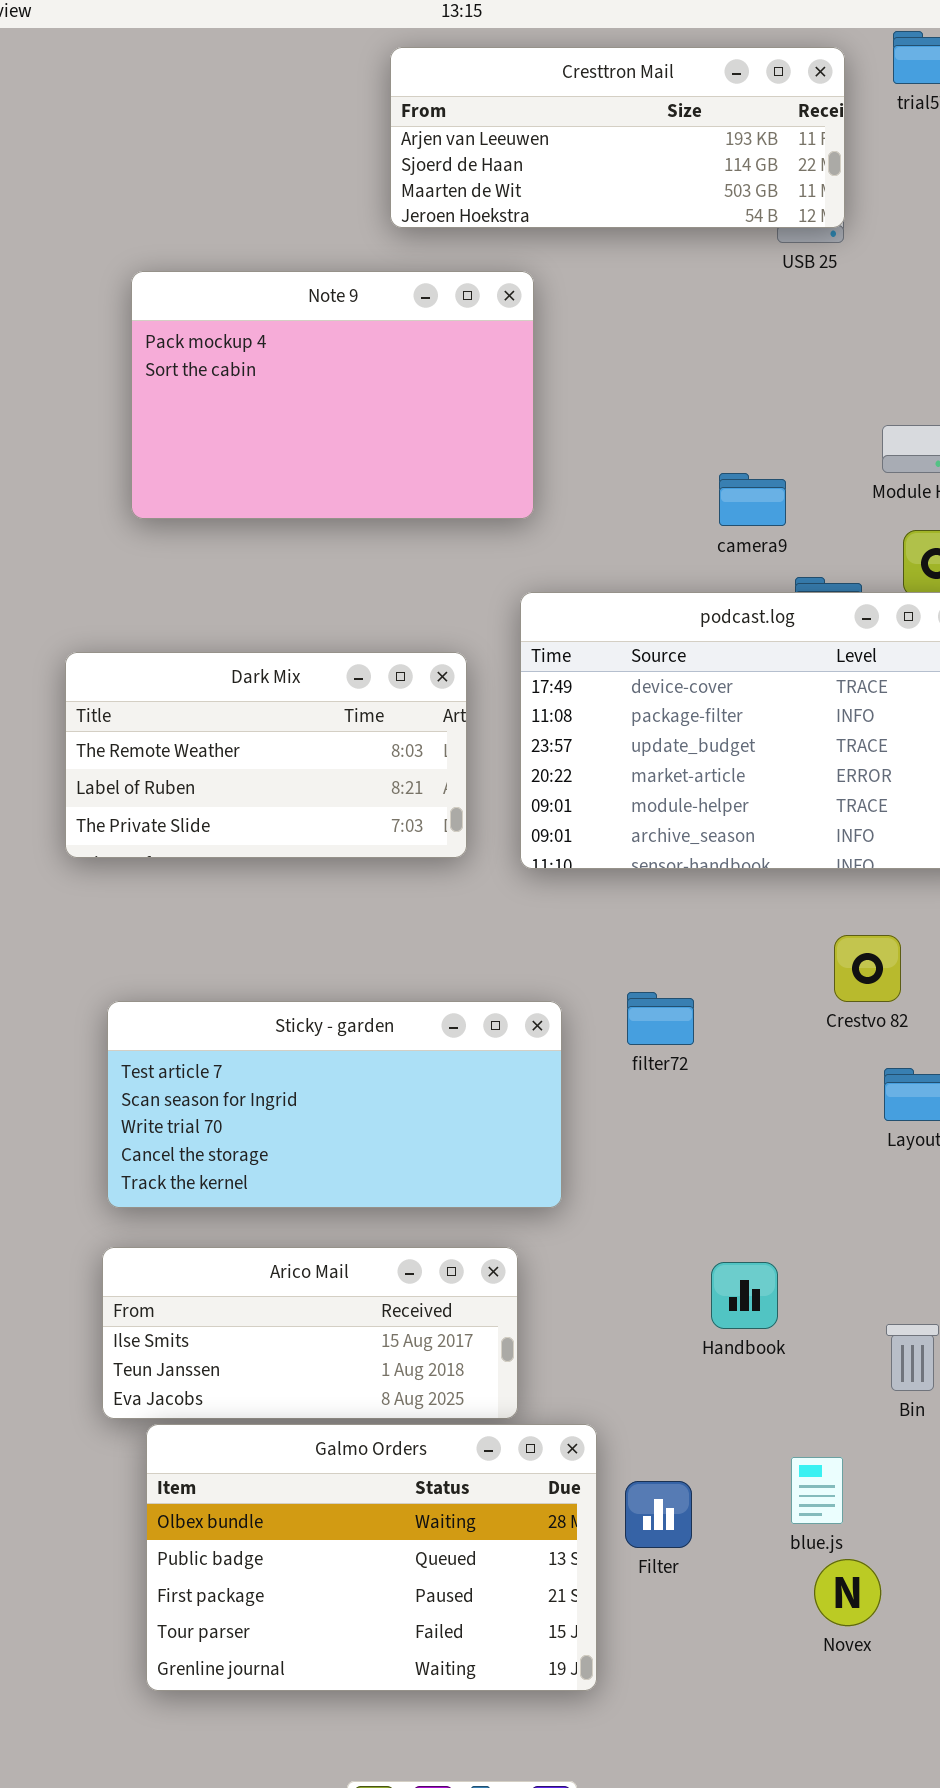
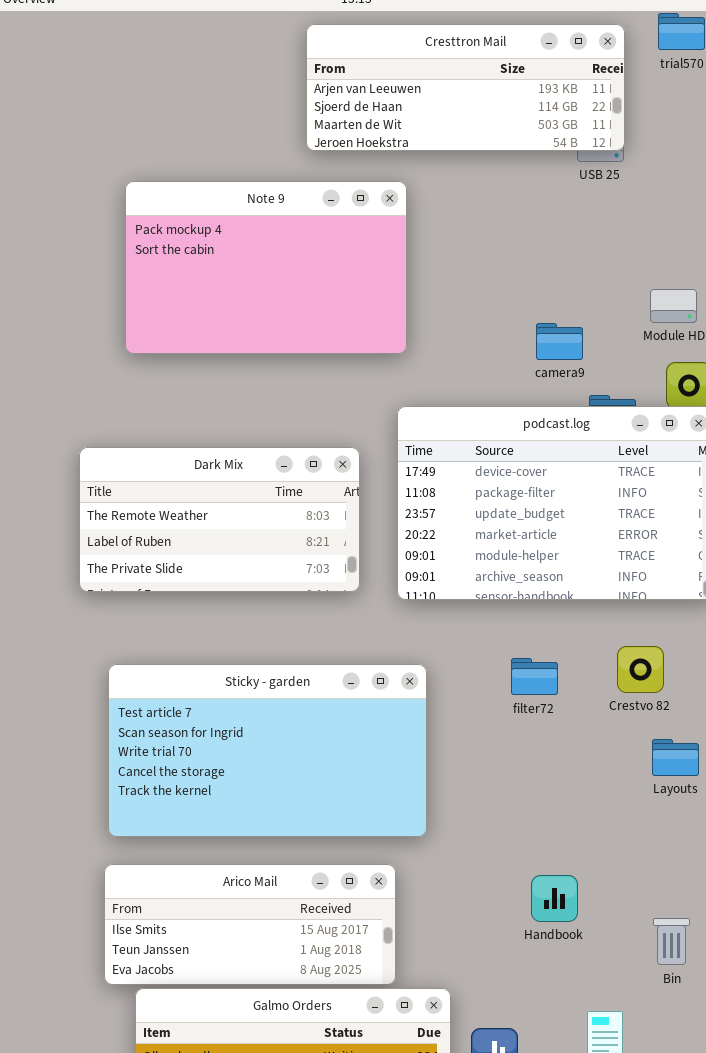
filter72: [627,992,694,1045] -> [511,658,558,695], moved
Sticky - garden: [107,1001,562,1208] -> [108,664,427,837], resized

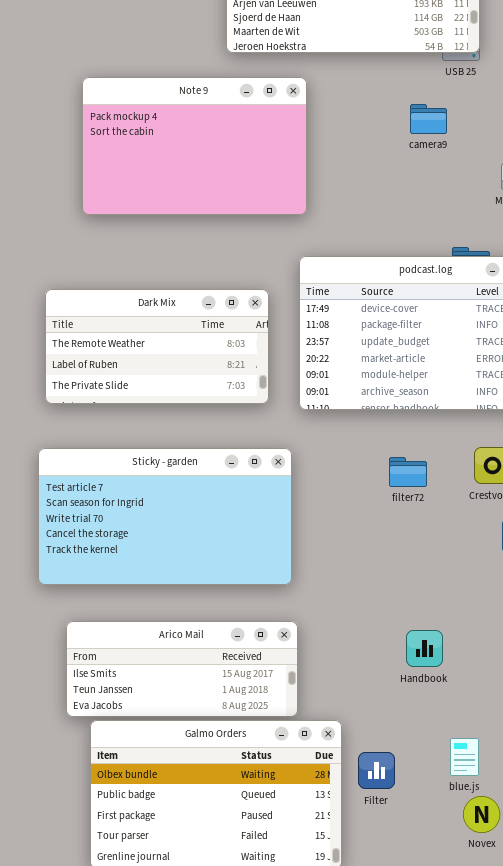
camera9: [536,323,583,360] -> [410,104,447,134], moved
Sticky - garden: [108,664,427,837] -> [38,448,292,585], moved

